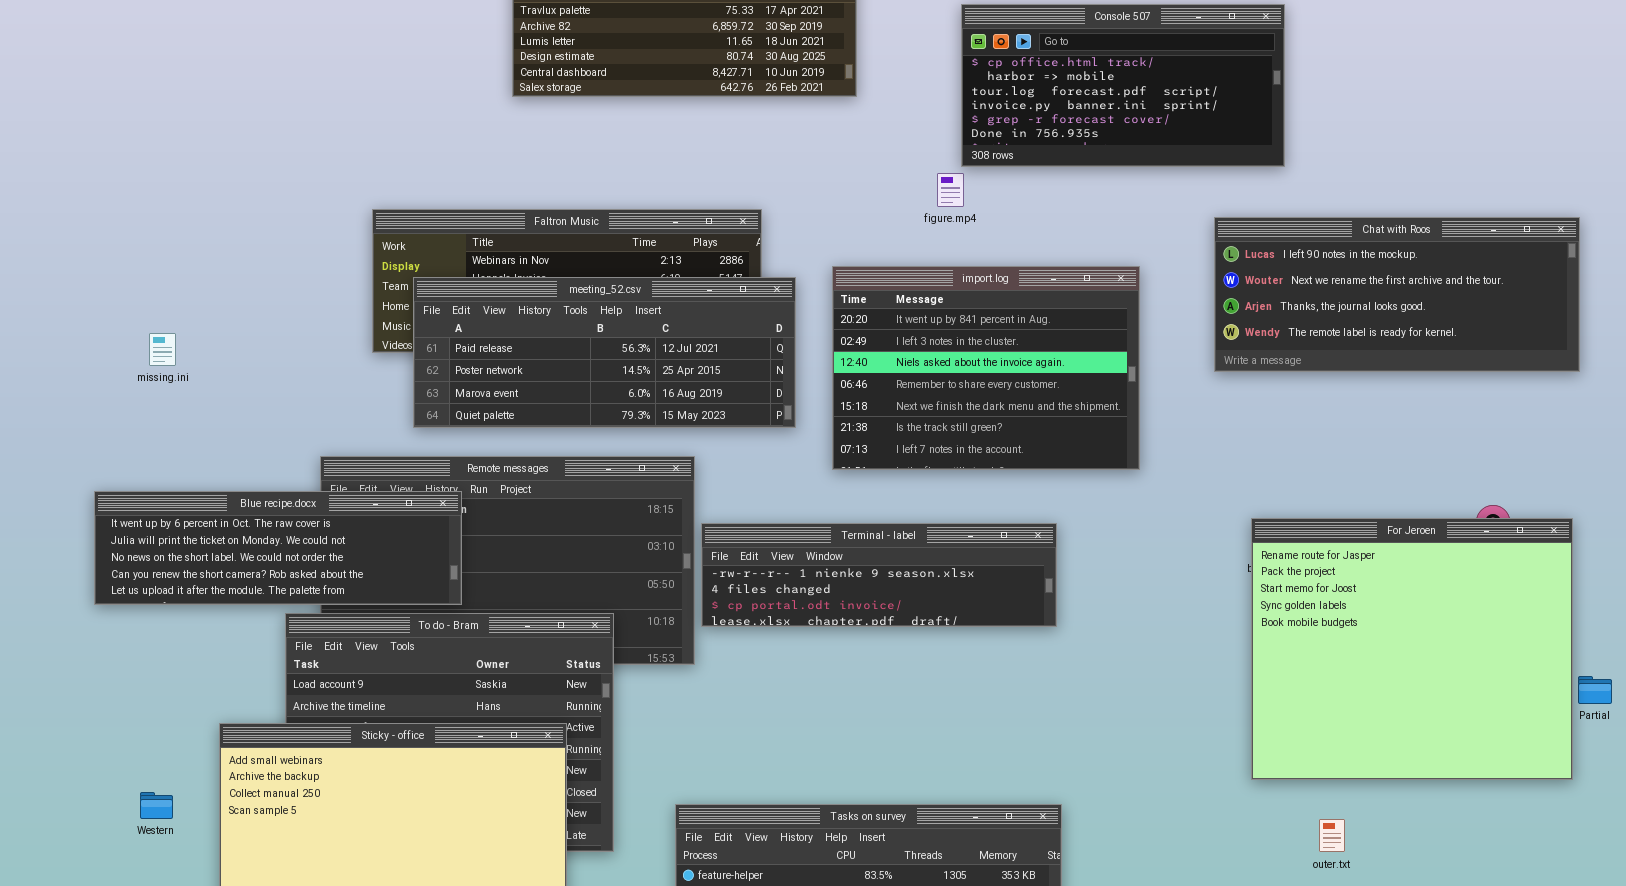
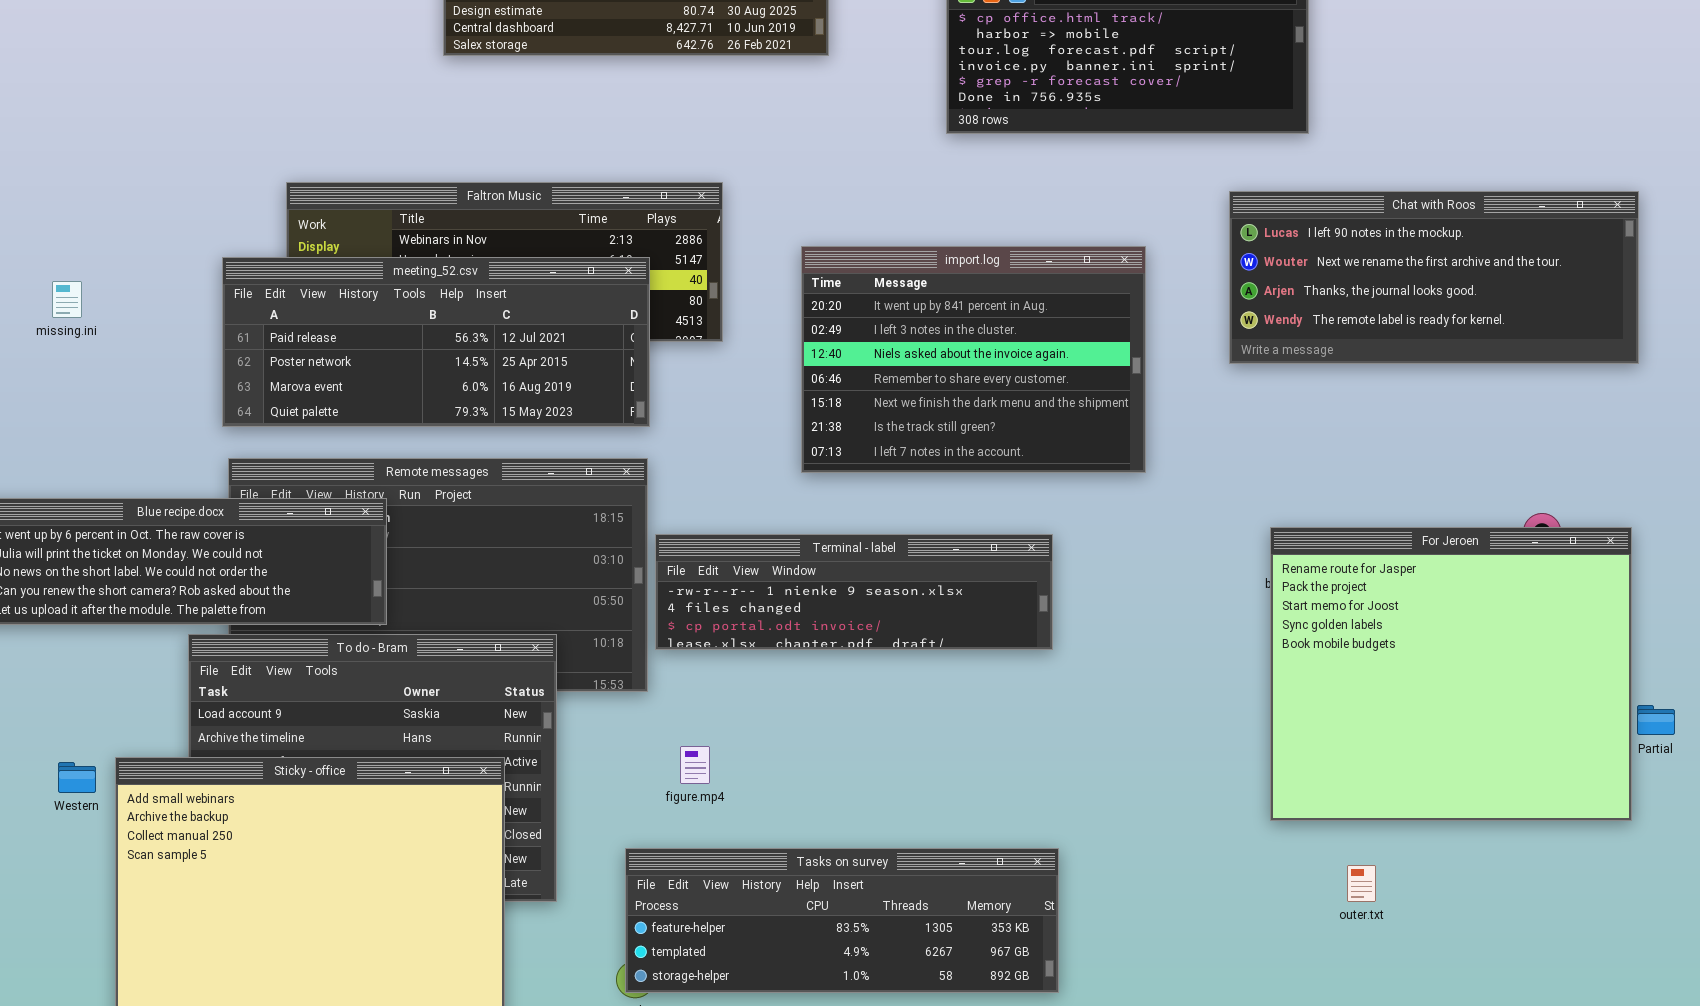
figure.mp4: [937,173,964,207] -> [680,746,710,784], moved
meeting_52.csv: [413,277,796,428] -> [222,257,650,427], moved
missing.ini: [149,333,176,366] -> [52,281,82,318], moved
Western: [140,792,173,819] -> [58,762,96,793], moved

